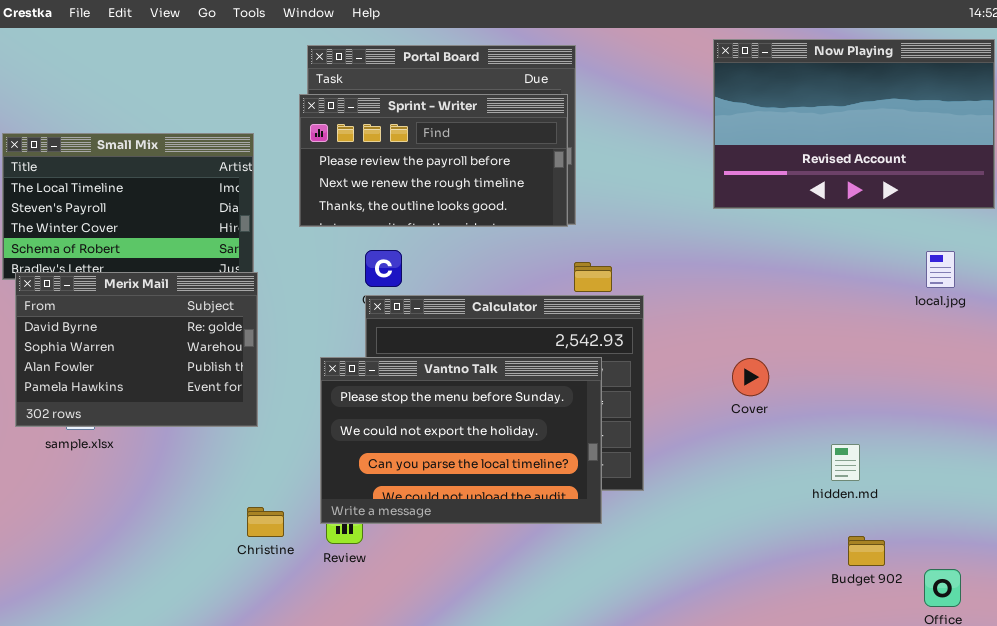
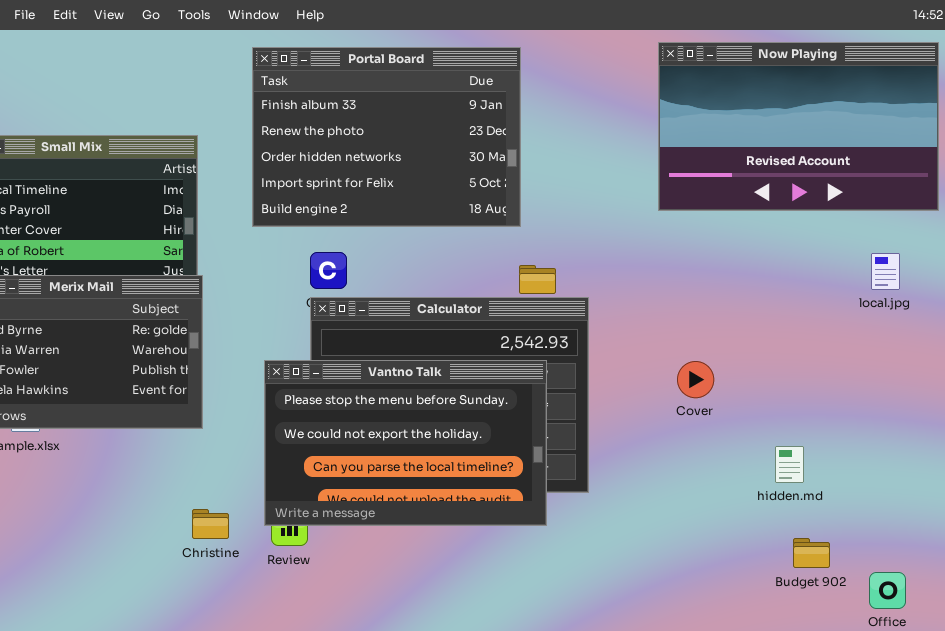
Sprint - Writer: [299,94,568,227] -> none, closed

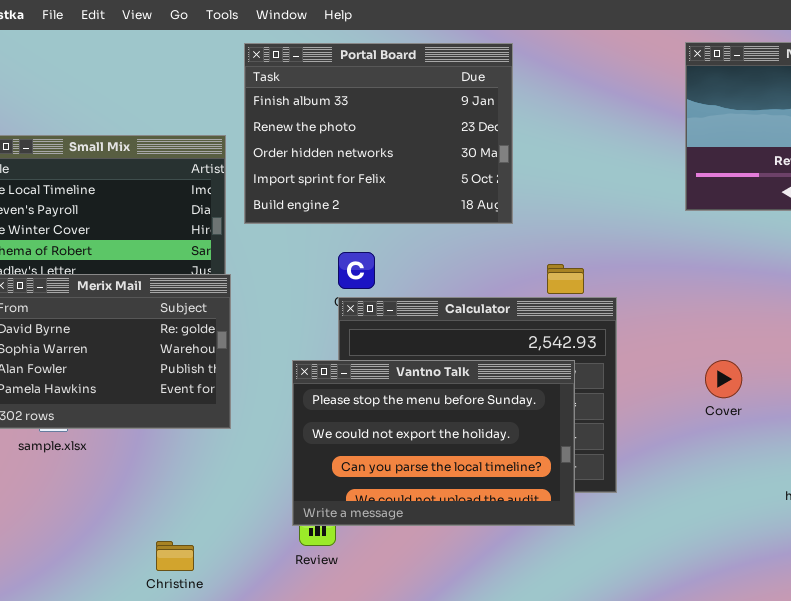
Portal Board: [252,47,521,227] -> [244,43,513,224], moved
Christine: [192,509,229,539] -> [156,541,194,571], moved

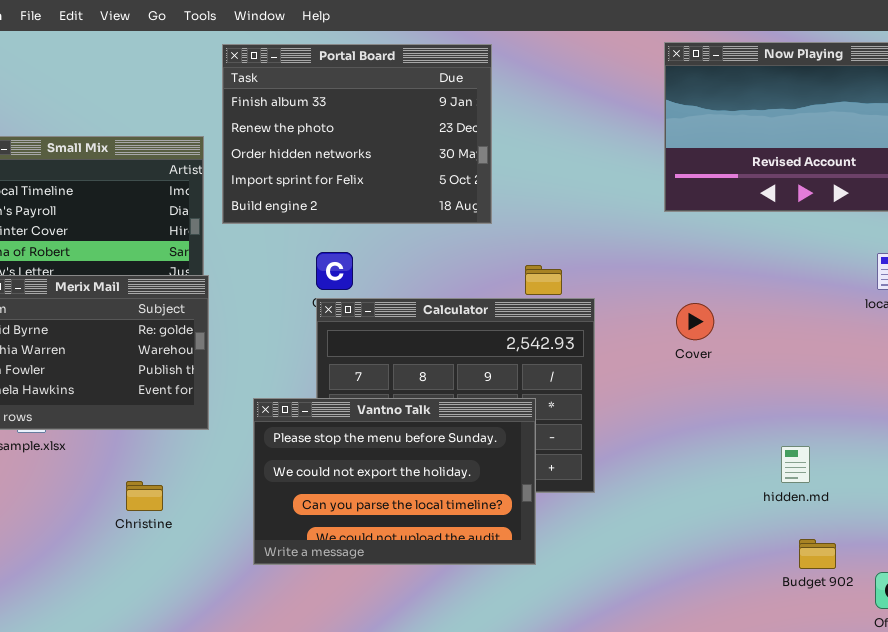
Vantno Talk: [292,360,575,526] -> [253,398,536,565], moved
Cover: [705,360,742,398] -> [676,303,714,340], moved
Christine: [156,541,194,571] -> [126,481,163,511], moved

